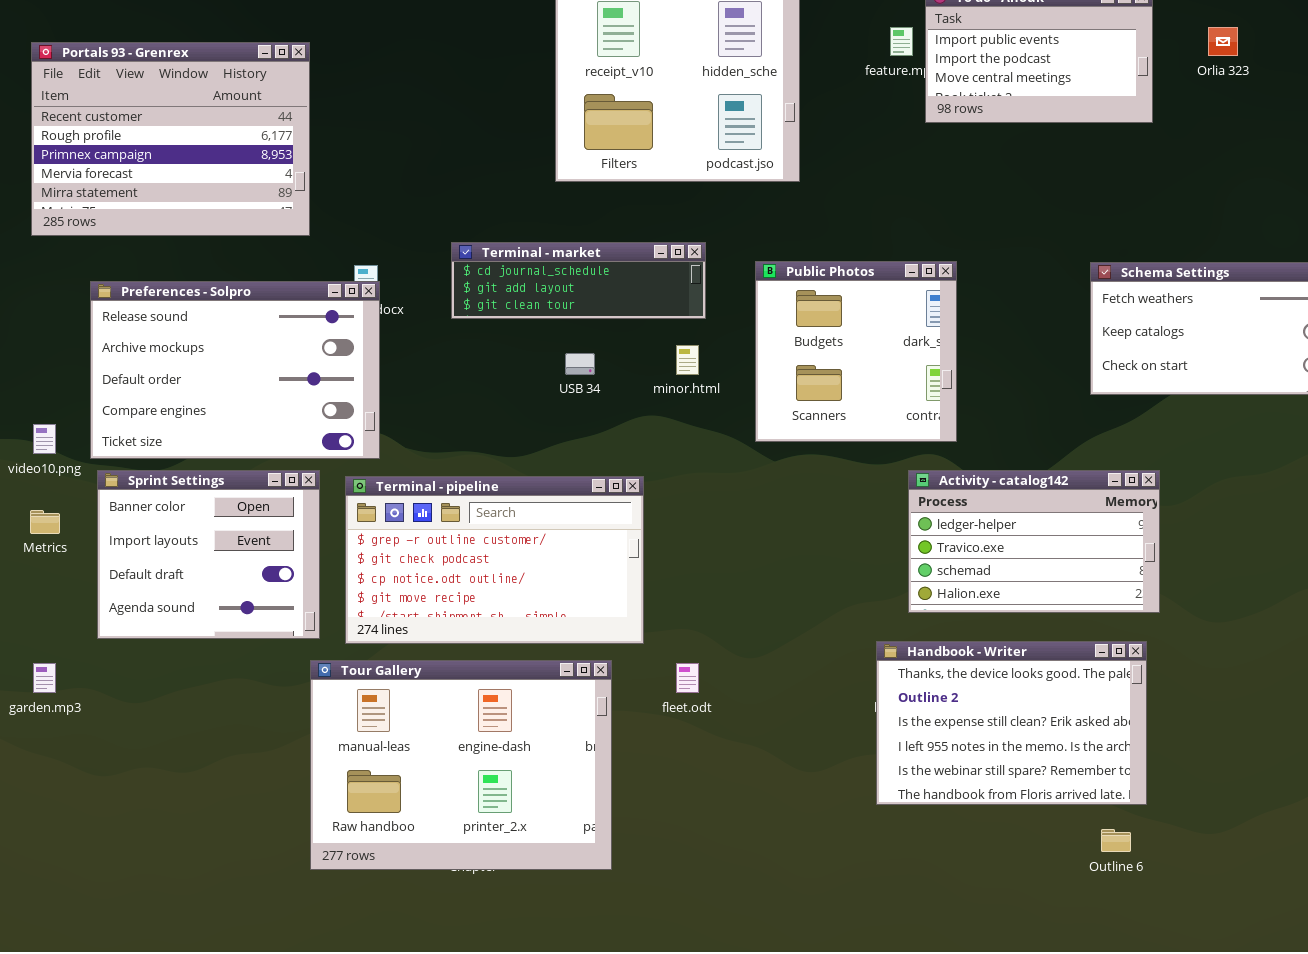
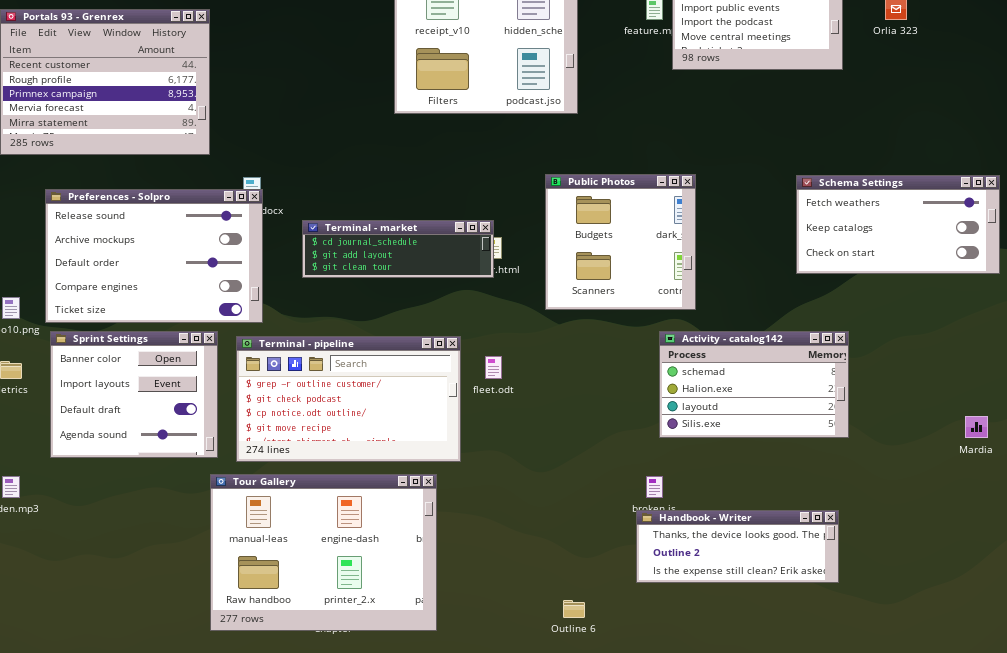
Terminal - market: [451,242,706,319] -> [302,220,494,278], moved
Activity - catalog142: [908,470,1160,613] -> [659,331,849,438], scrolled down 2 rows
Handbook - Writer: [876,641,1147,805] -> [636,510,839,583], resized
fleet.odt: [676,663,699,693] -> [485,356,502,379], moved
Outline 6: [1101,829,1131,852] -> [563,600,585,618], moved

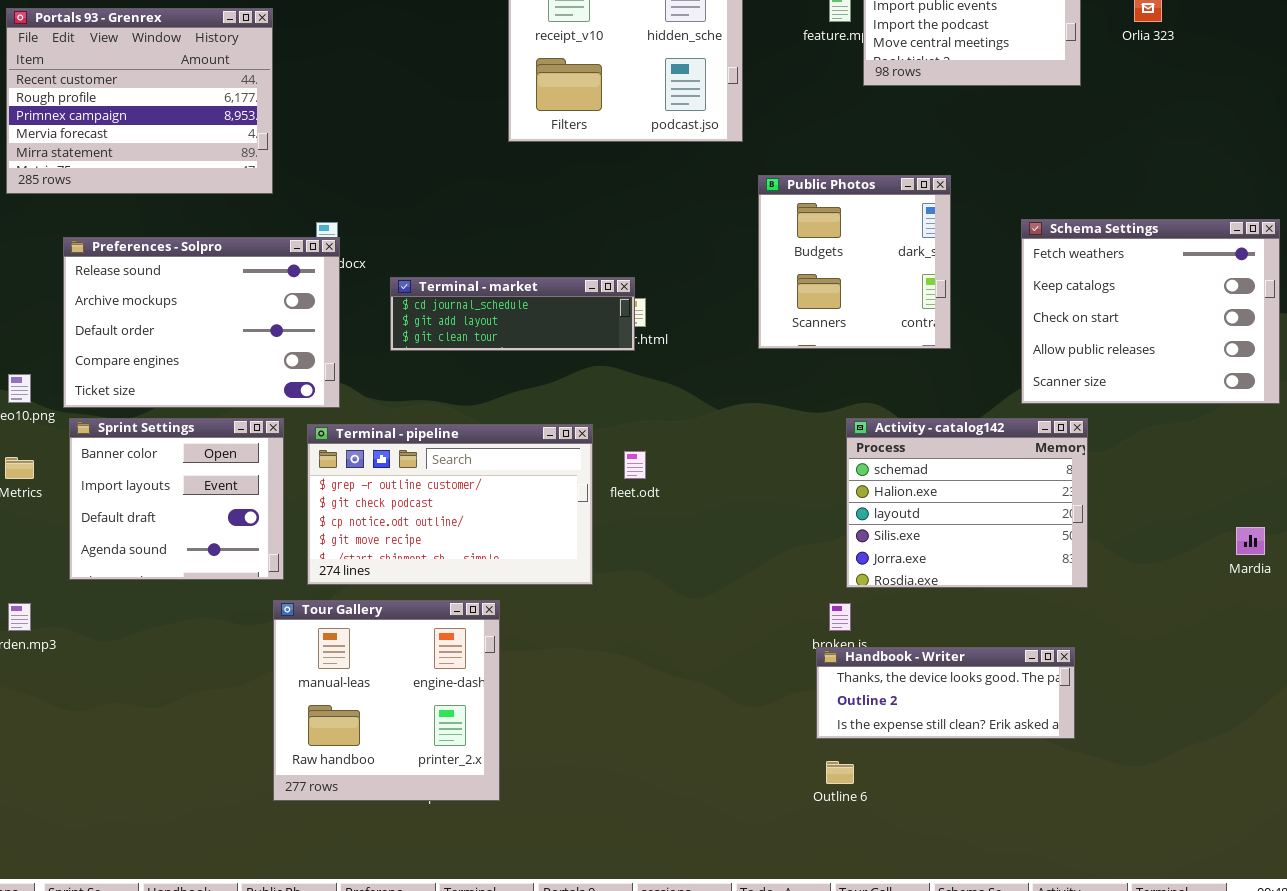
Public Photos: [545,174,696,310] -> [758,175,951,349], moved
Schema Settings: [796,175,1000,274] -> [1021,219,1280,404], resized
Activity - catalog142: [659,331,849,438] -> [846,418,1088,588], resized
Tour Gallery: [210,474,437,631] -> [273,600,500,801], resized
Outline 6: [563,600,585,618] -> [826,761,854,784], moved

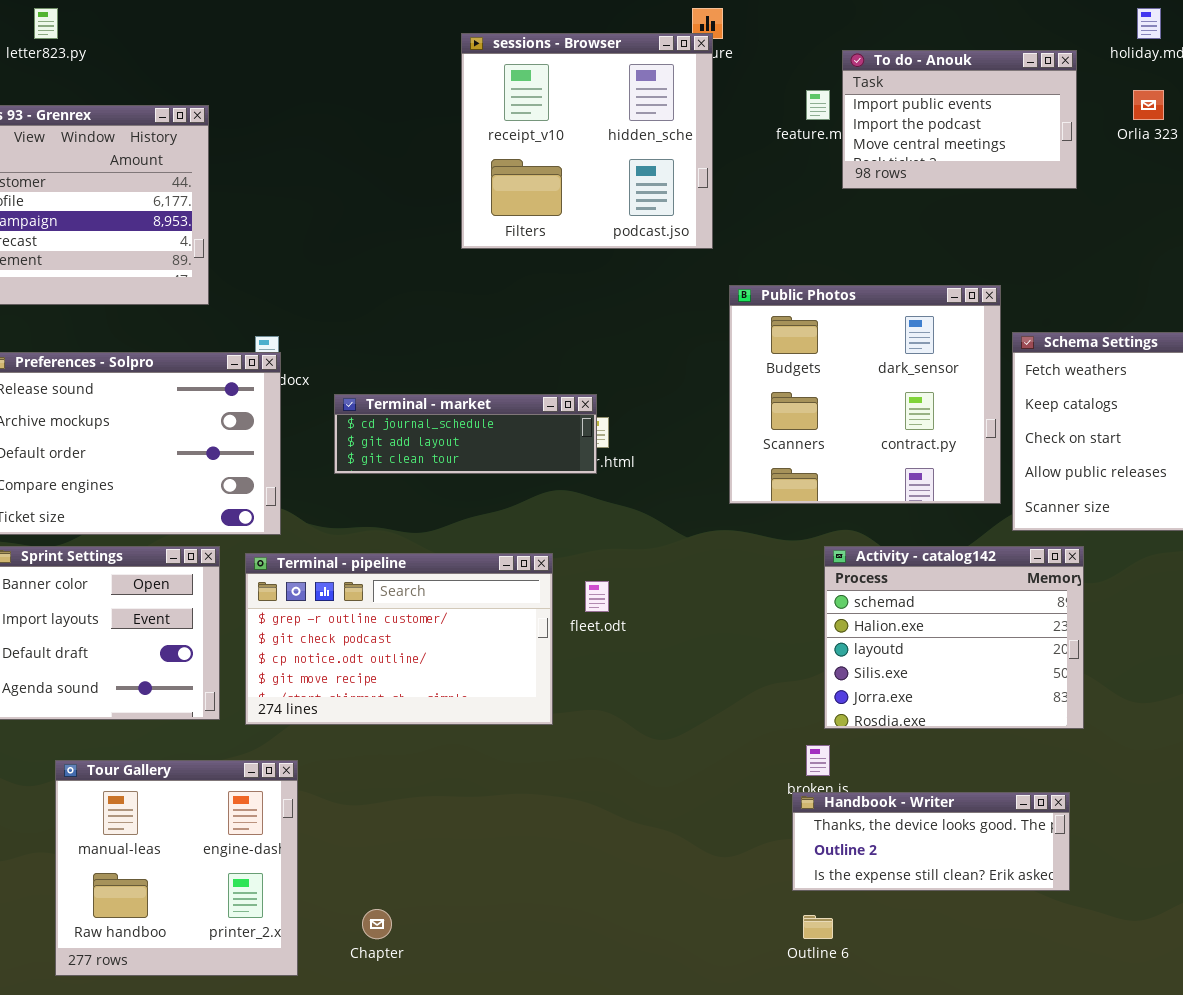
Public Photos: [758,175,951,349] -> [729,285,1001,504], resized
Tour Gallery: [273,600,500,801] -> [55,760,298,976], moved

